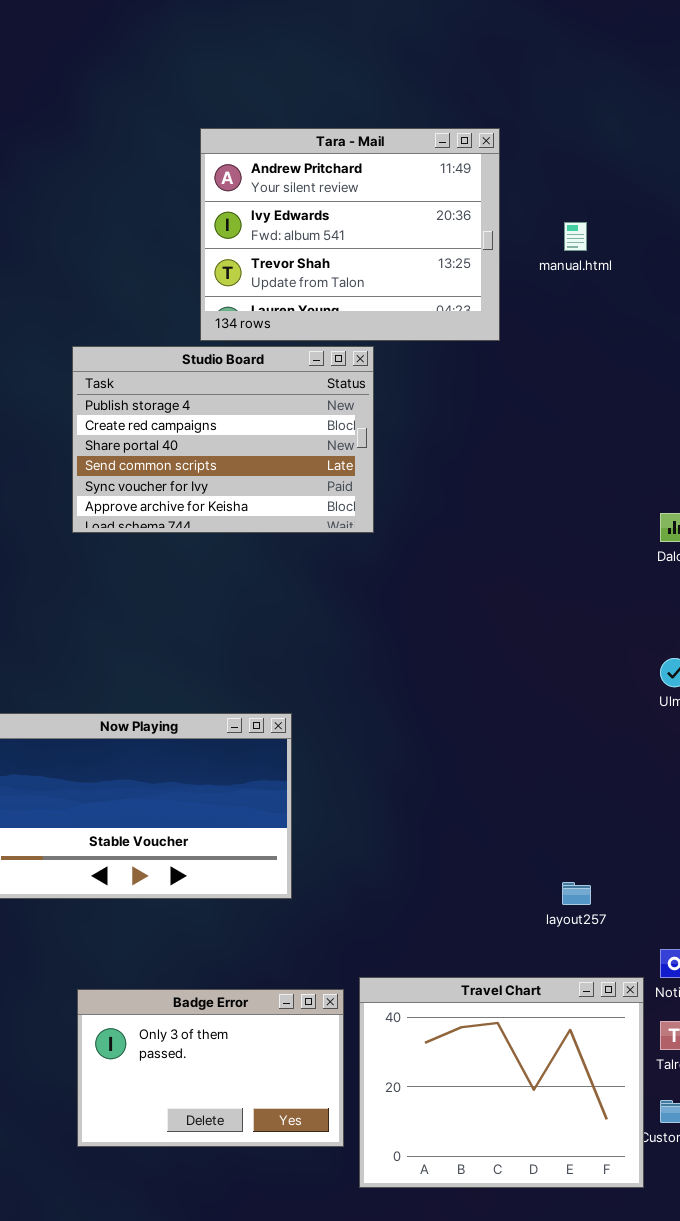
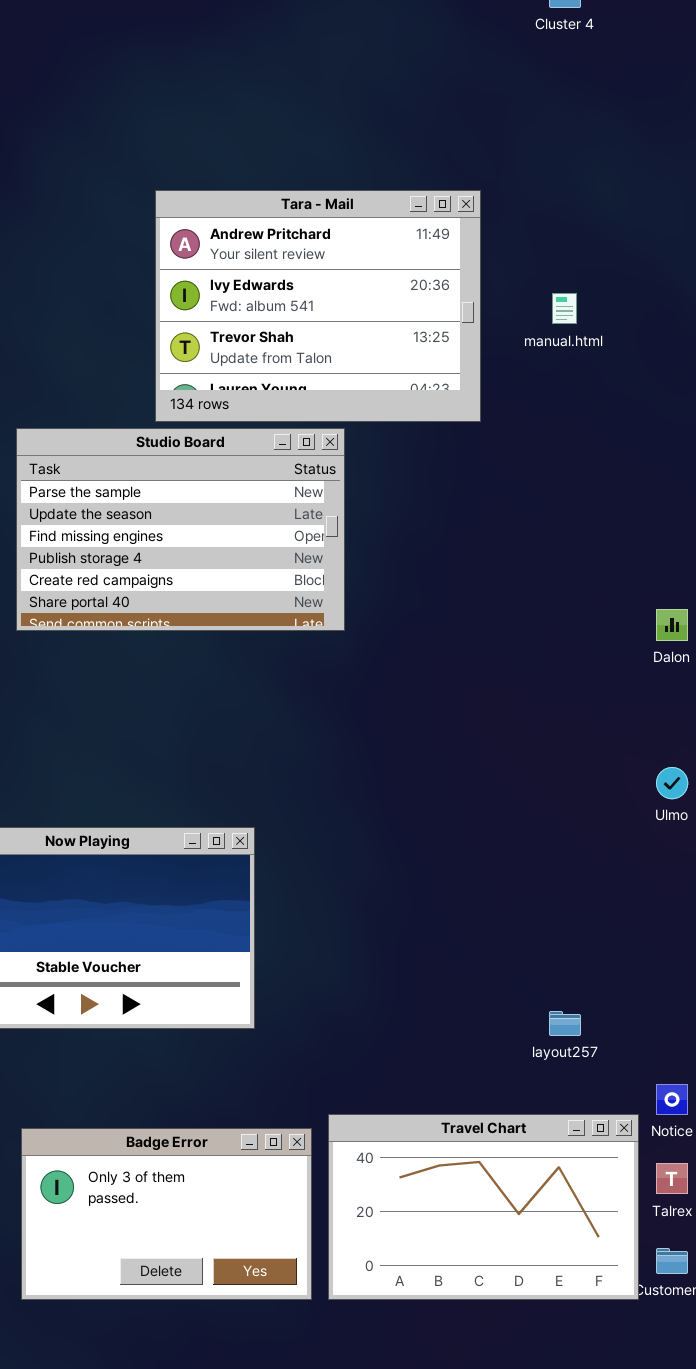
Studio Board: [72,346,374,533] -> [16,428,345,631], scrolled up 3 rows
Travel Chart: [359,977,644,1188] -> [328,1114,639,1300], resized

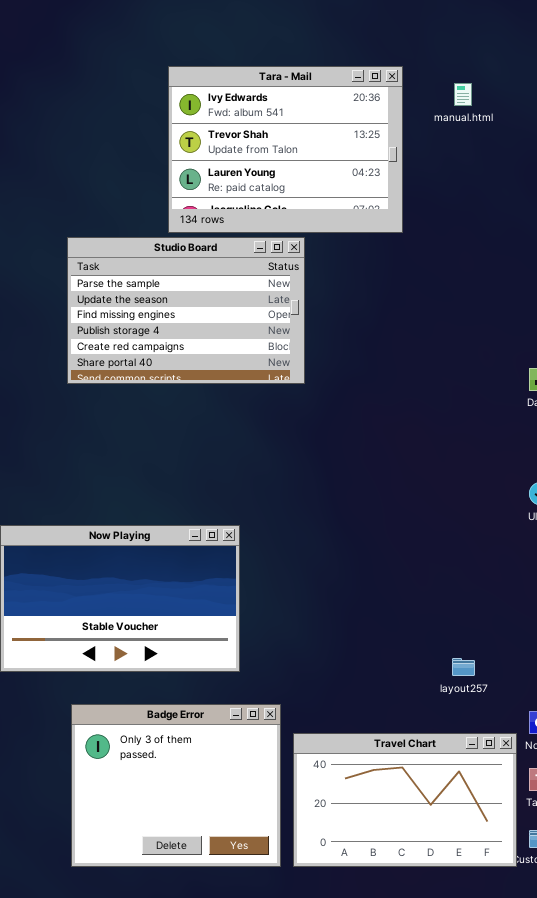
Tara - Mail: [155,190,481,422] -> [168,66,403,233], scrolled down 1 row
manual.html: [552,293,577,324] -> [454,83,472,106], moved
Badge Error: [21,1128,312,1300] -> [71,704,281,867], resized

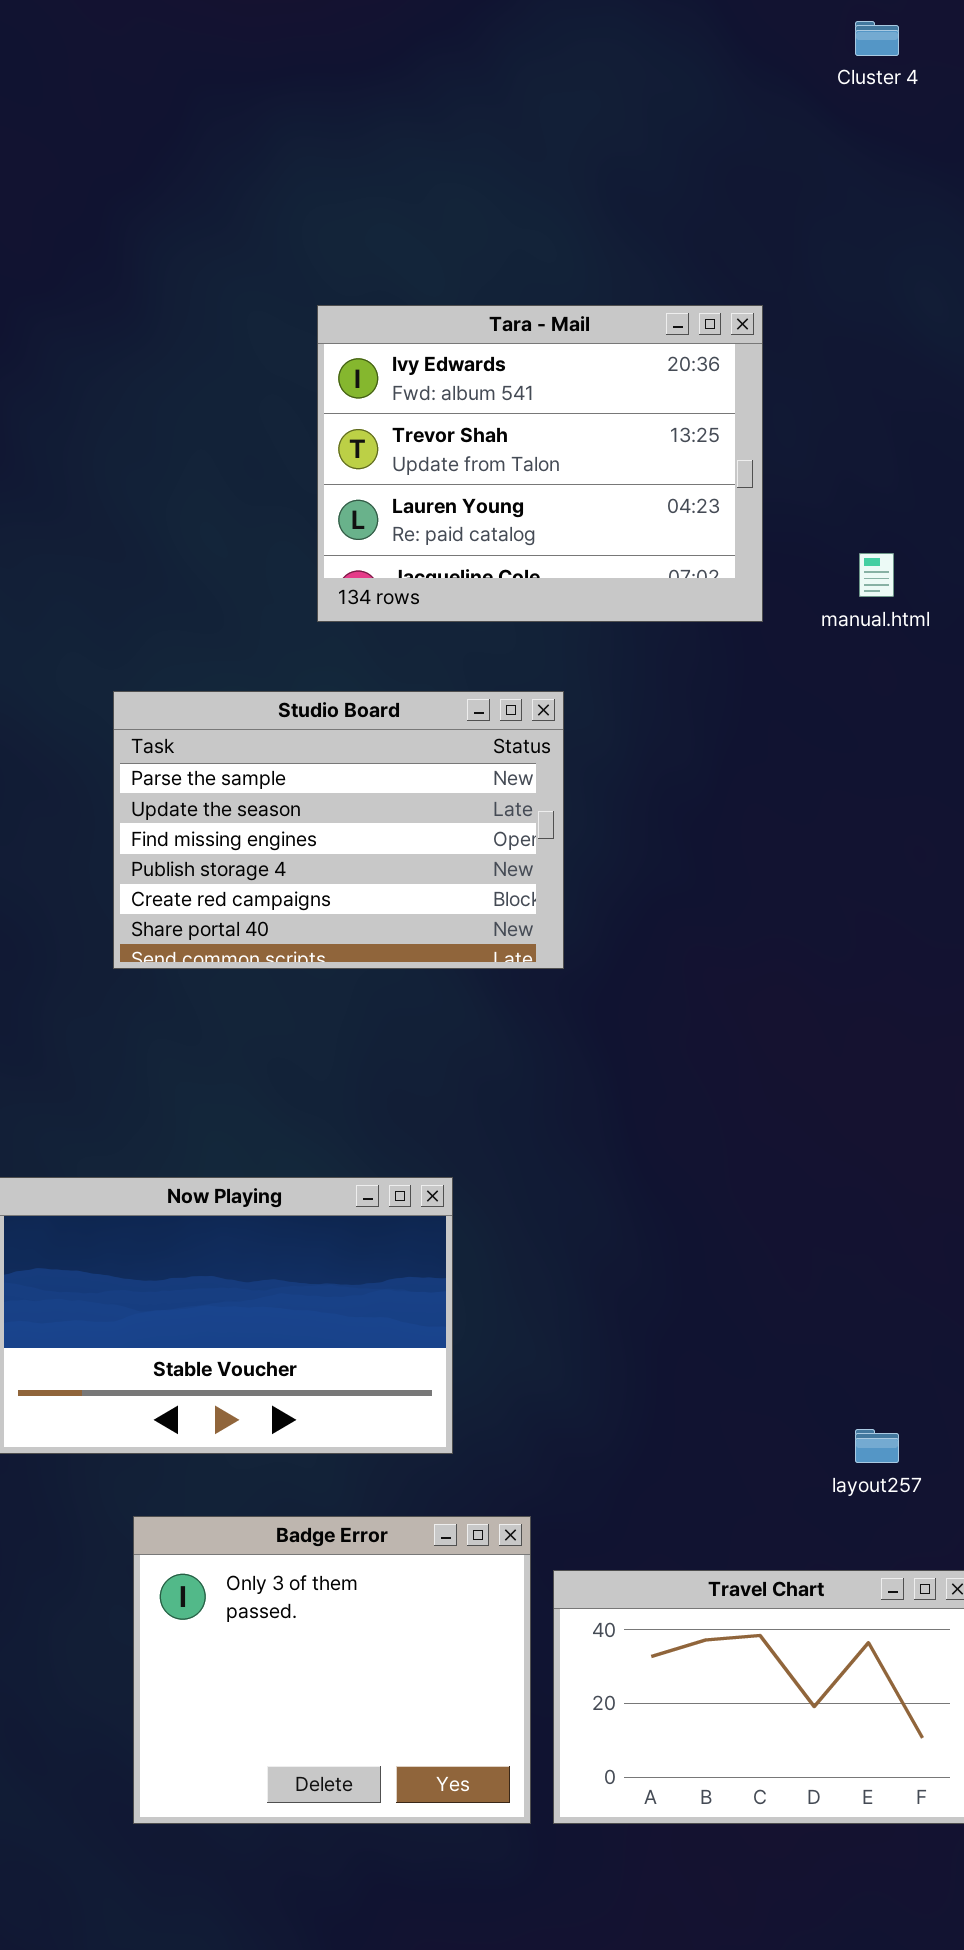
manual.html: [454,83,472,106] -> [859,553,894,597], moved
Studio Board: [67,237,305,384] -> [113,691,564,969], moved

